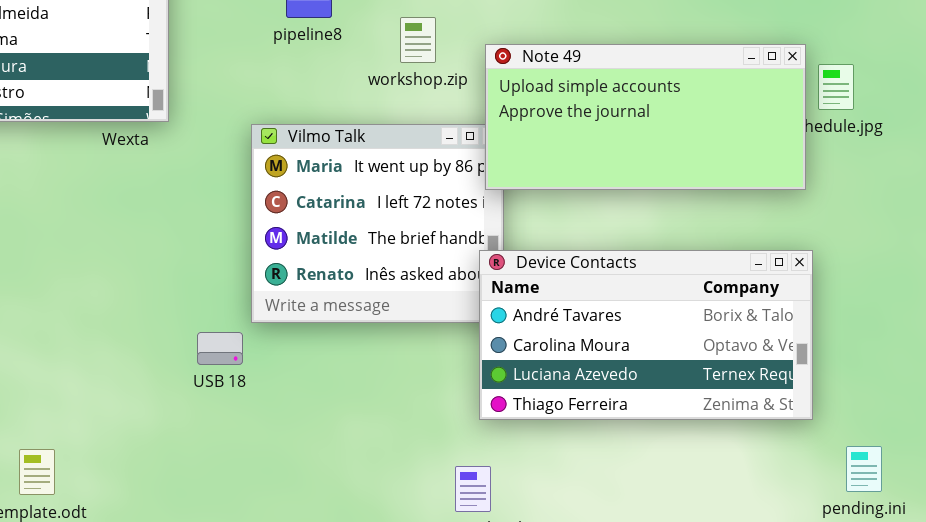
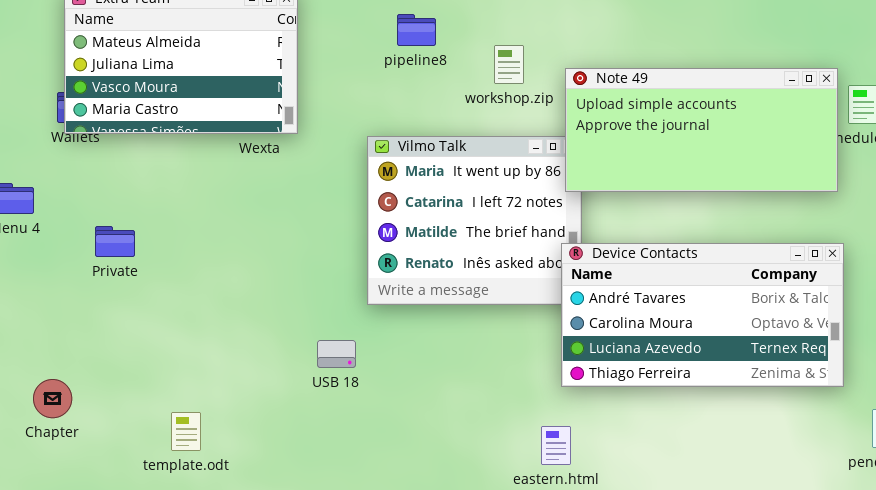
USB 18: [197,332,243,365] -> [317,340,356,368], moved

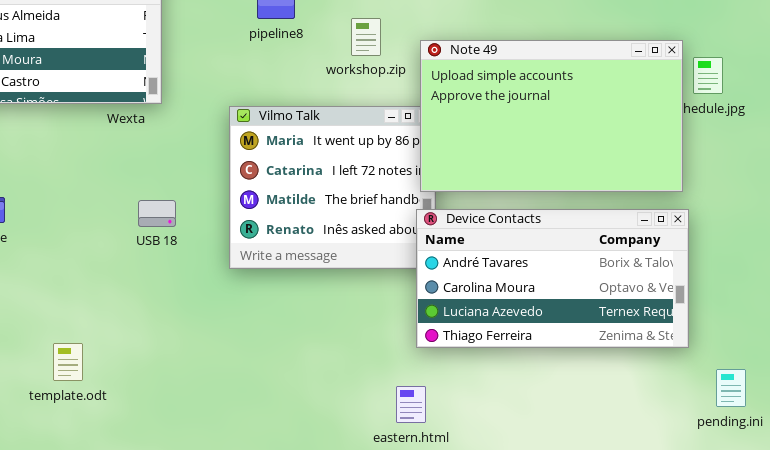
Note 49: [565,68,838,192] -> [420,40,683,192], resized
USB 18: [317,340,356,368] -> [138,200,176,227], moved
template.odt: [171,412,201,451] -> [53,343,83,381], moved

